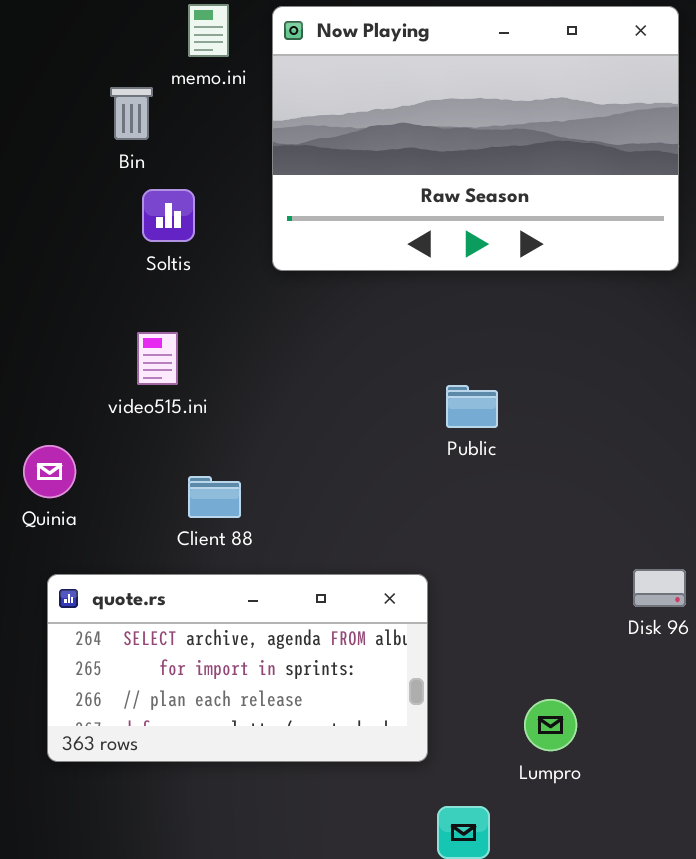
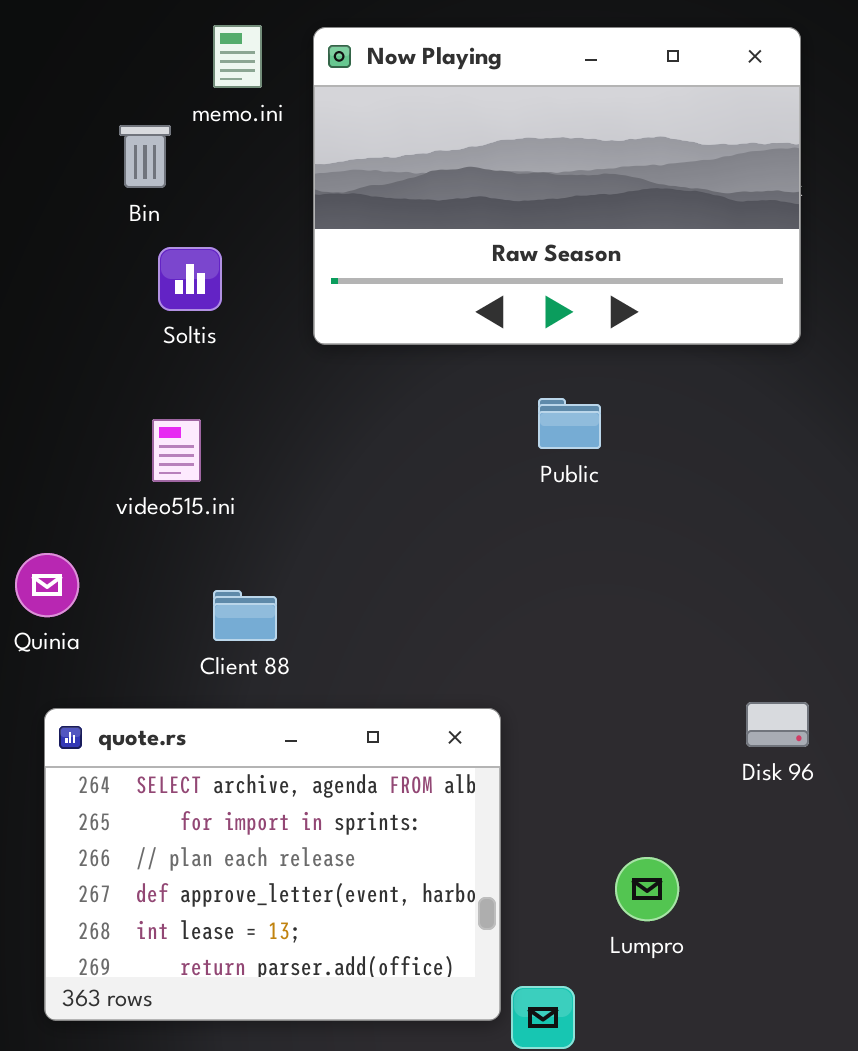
Public: [446,385,498,428] -> [538,398,601,449], moved
quote.rs: [47,574,428,762] -> [44,708,501,1021], resized

